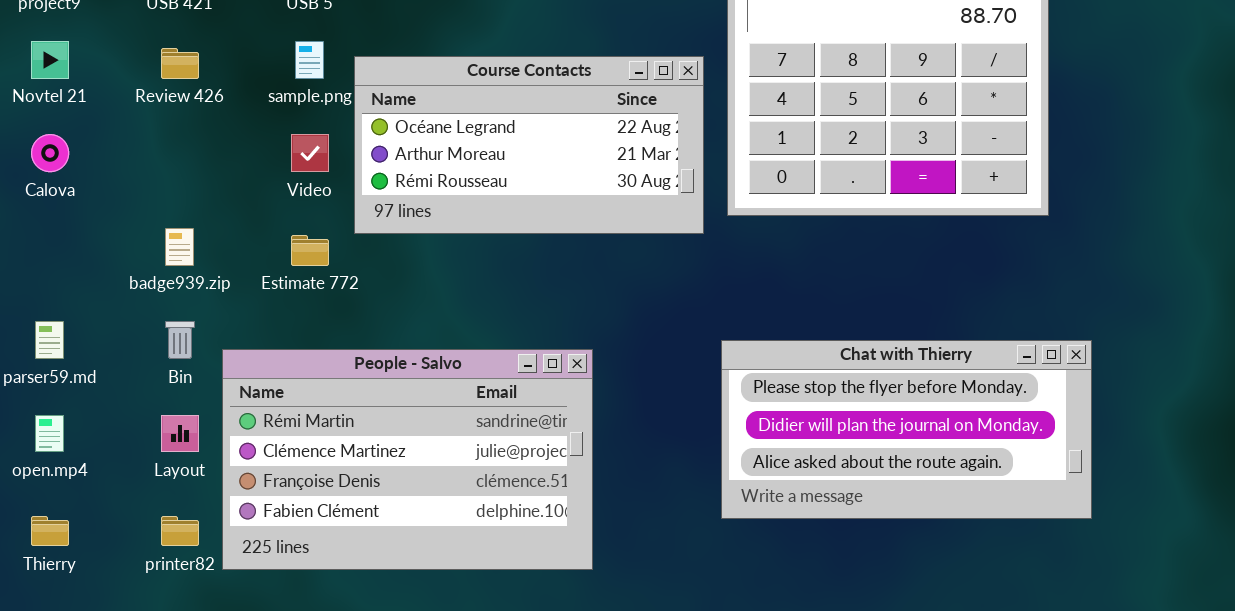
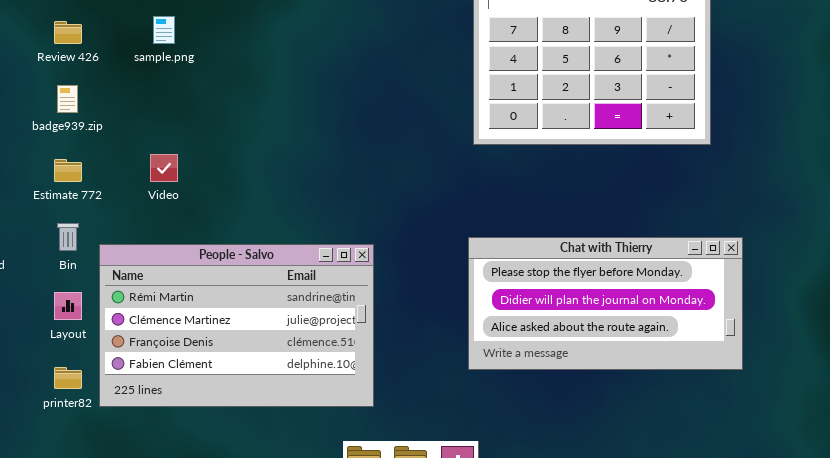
Course Contacts: [354,56,704,234] -> none, closed
Video: [291,134,329,172] -> [150,154,178,182], moved
badge939.zip: [165,228,194,266] -> [57,85,78,113], moved
Estimate 772: [291,235,329,266] -> [54,159,82,182], moved

